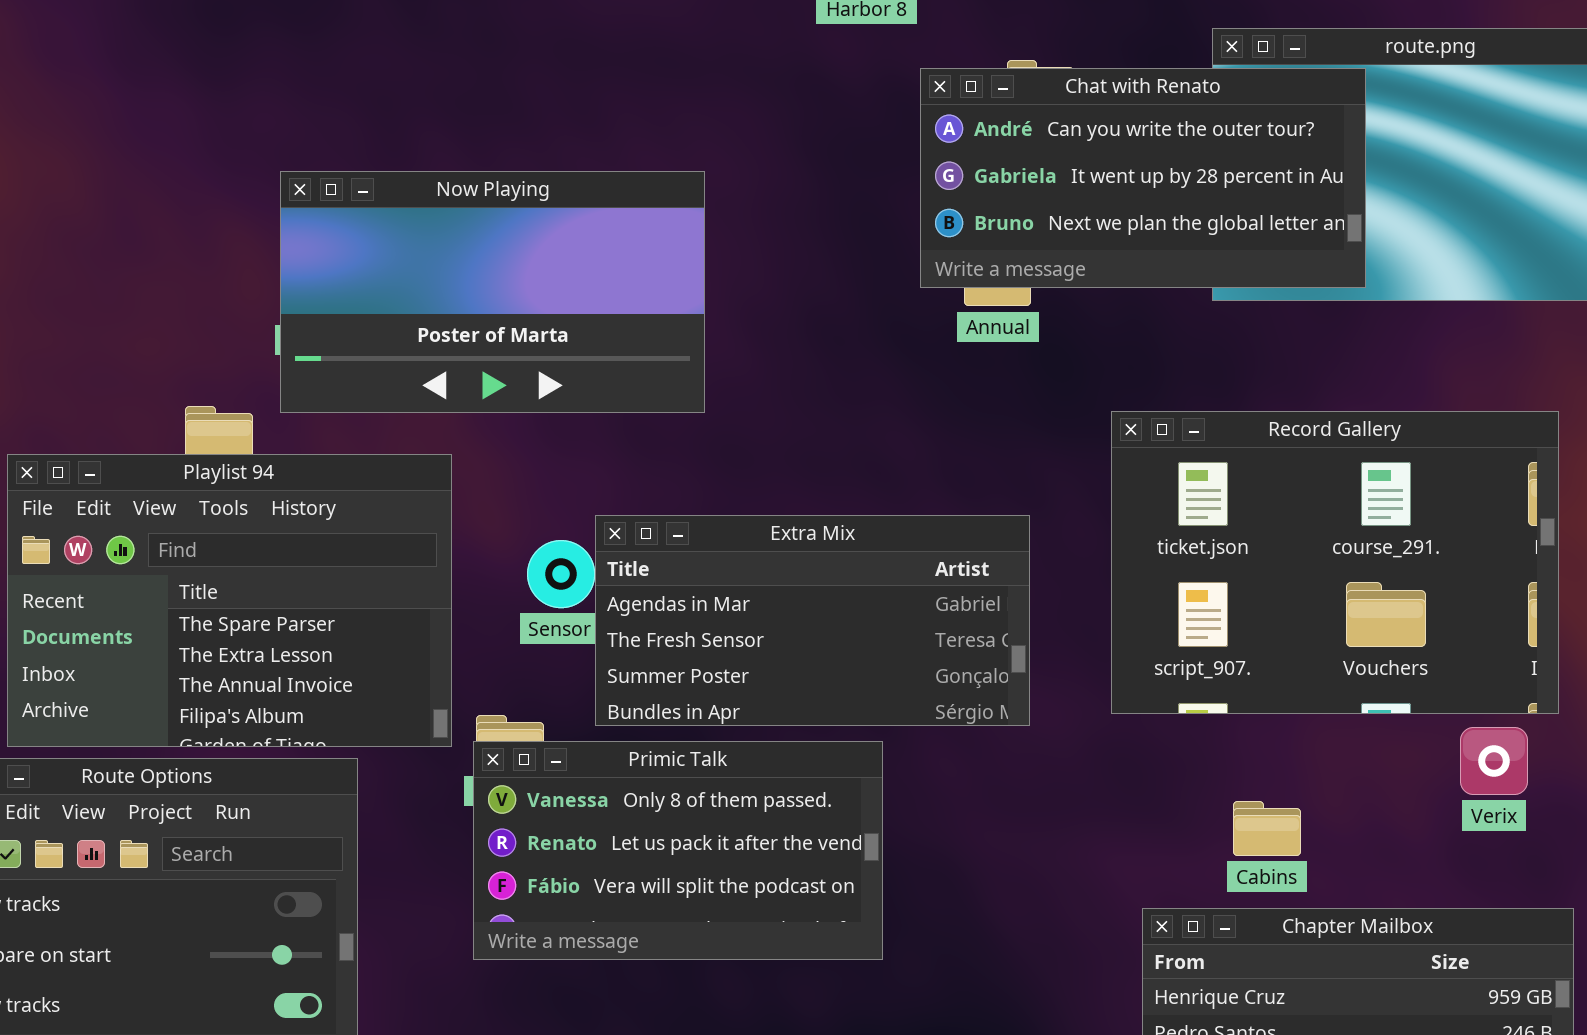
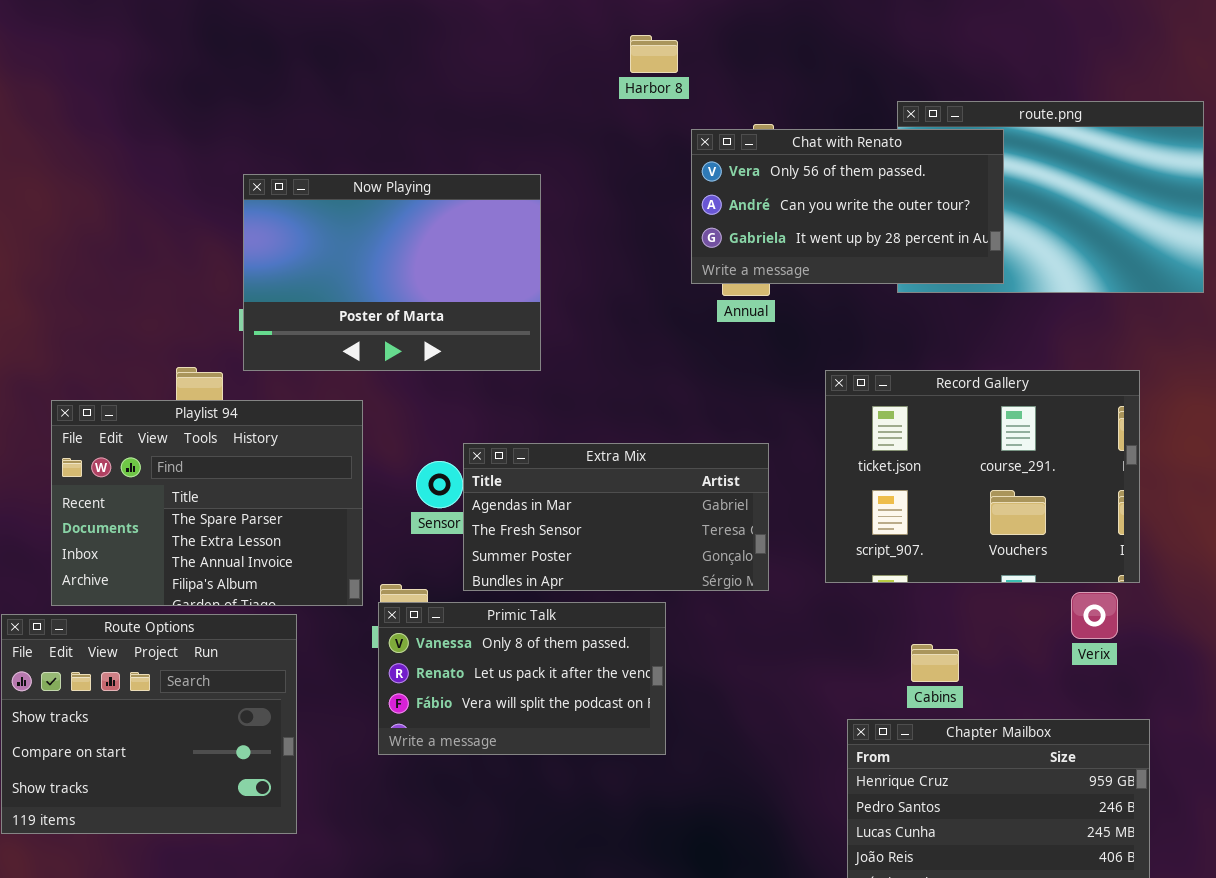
Chat with Renato: [920,68,1366,288] -> [691,129,1004,284], scrolled up 1 row
Now Playing: [280,171,705,413] -> [243,174,541,371], resized

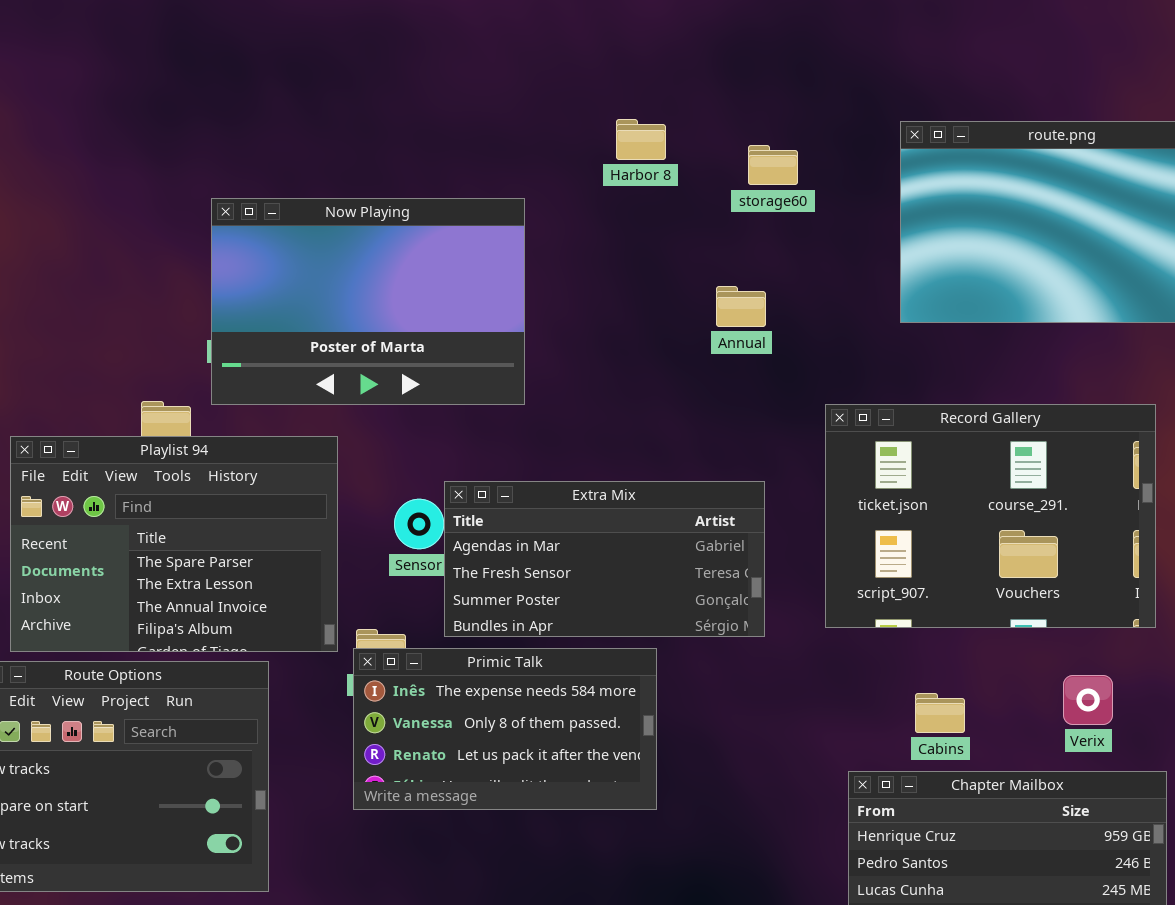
Harbor 8: [630,35,678,73] -> [616,119,666,160], moved
Chat with Renato: [691,129,1004,284] -> none, closed
Verix: [1071,592,1118,639] -> [1063,675,1113,725], moved
Primic Talk: [378,602,666,755] -> [353,648,657,810], scrolled up 1 row

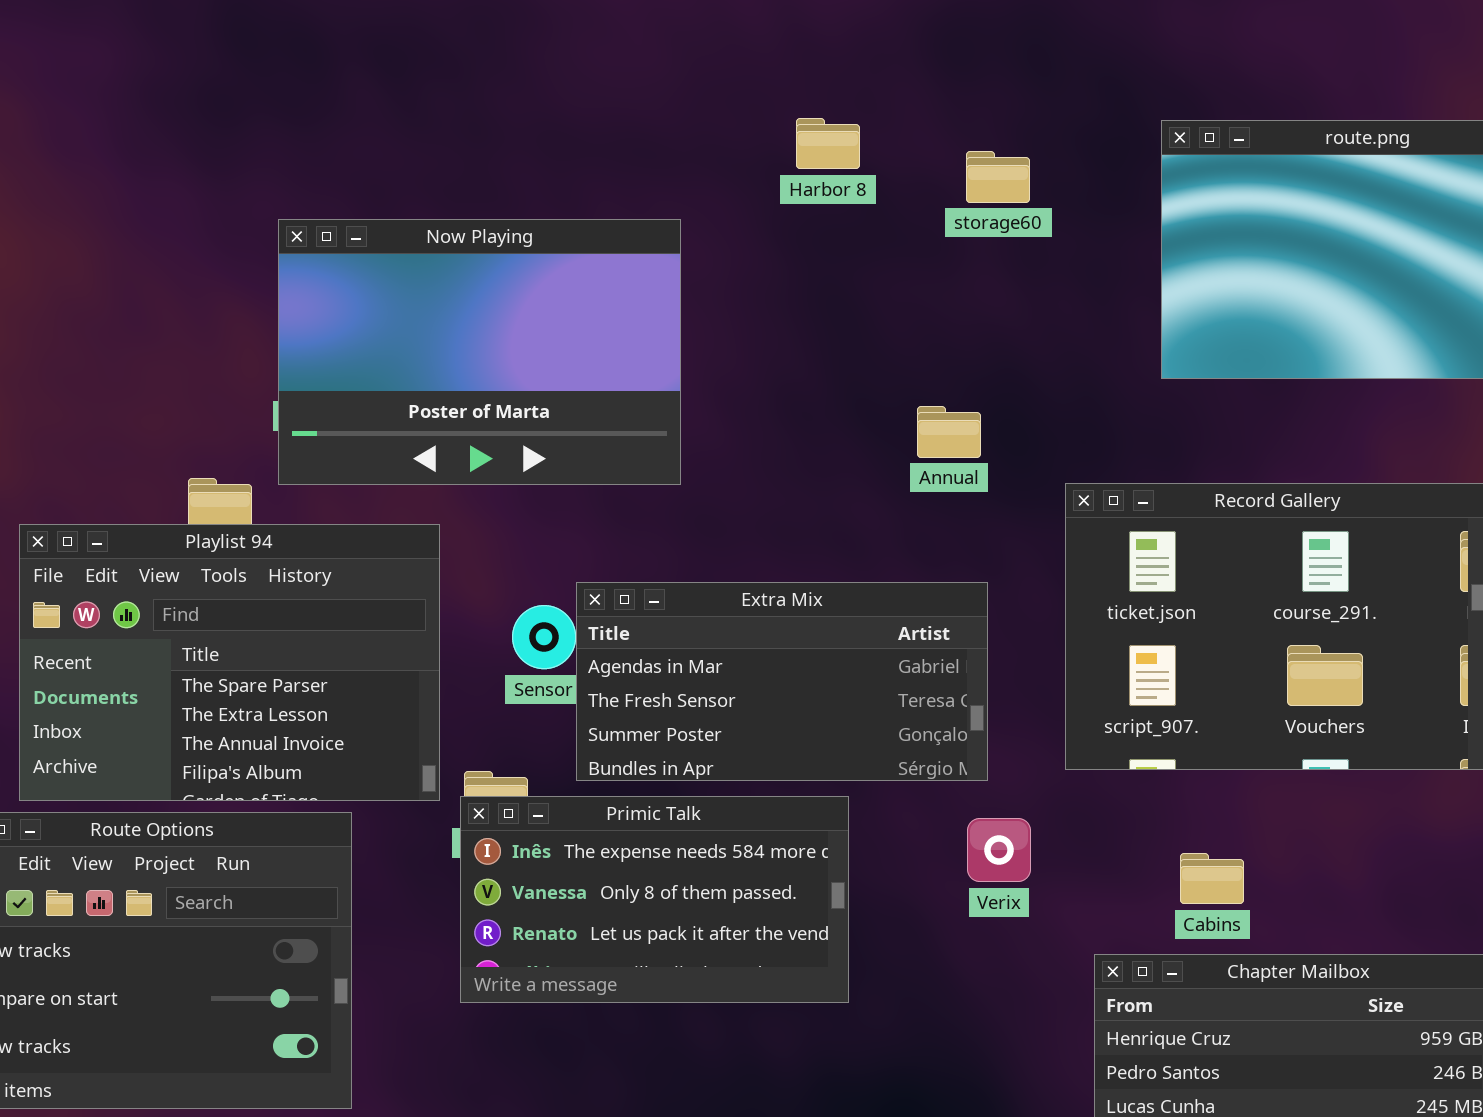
Annual: [716,286,766,327] -> [917,406,981,458], moved
Verix: [1063,675,1113,725] -> [967,818,1031,882], moved

